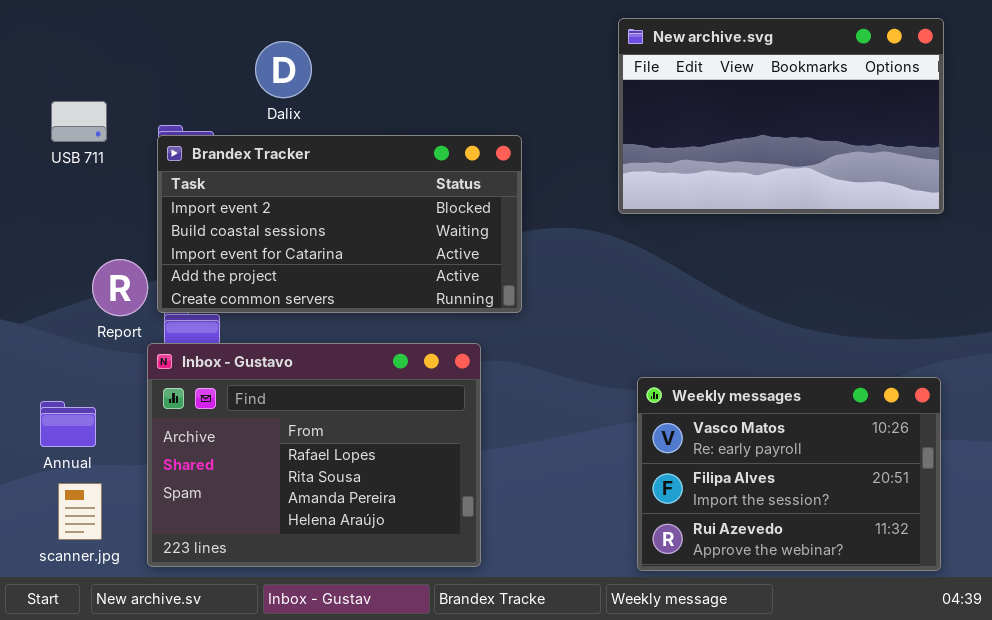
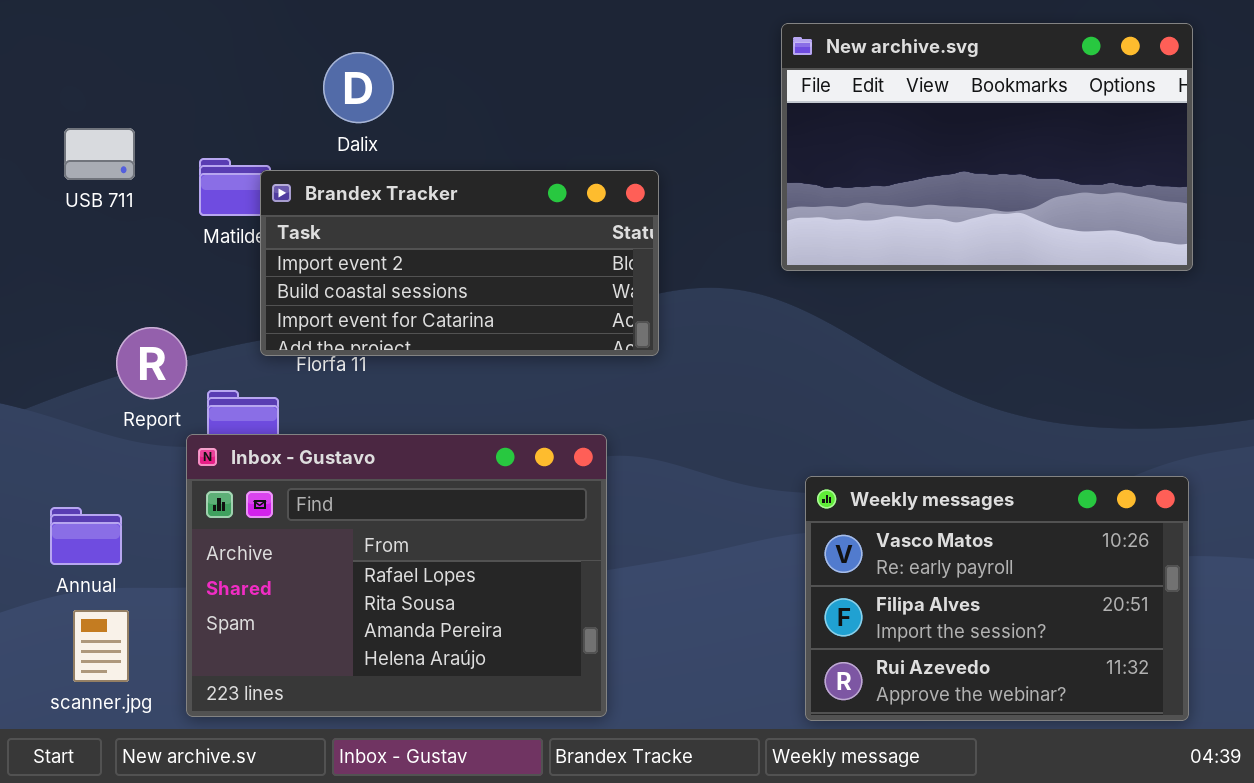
Brandex Tracker: [157,135,522,313] -> [260,170,659,356], resized

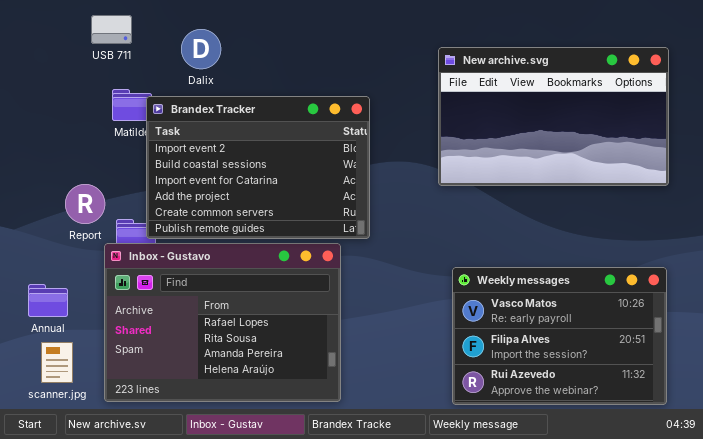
New archive.svg: [781,23,1193,271] -> [438,47,669,186], moved
USB 711: [64,128,135,180] -> [91,15,132,44], moved
Brandex Tracker: [260,170,659,356] -> [146,96,370,239], resized

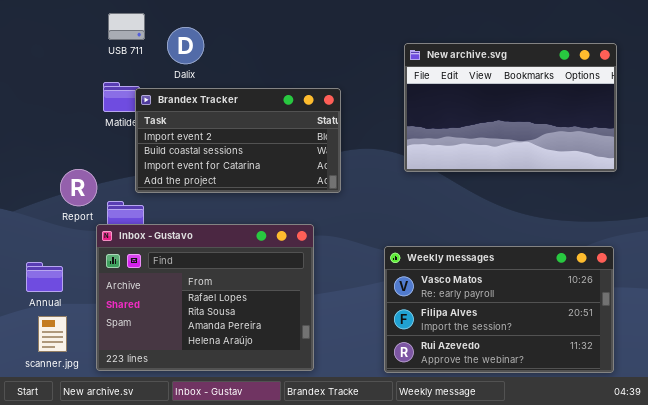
USB 711: [91,15,132,44] -> [108,13,145,40], moved
Brandex Tracker: [146,96,370,239] -> [135,88,341,193], resized
Weekly messages: [452,267,667,405] -> [384,246,614,373], resized

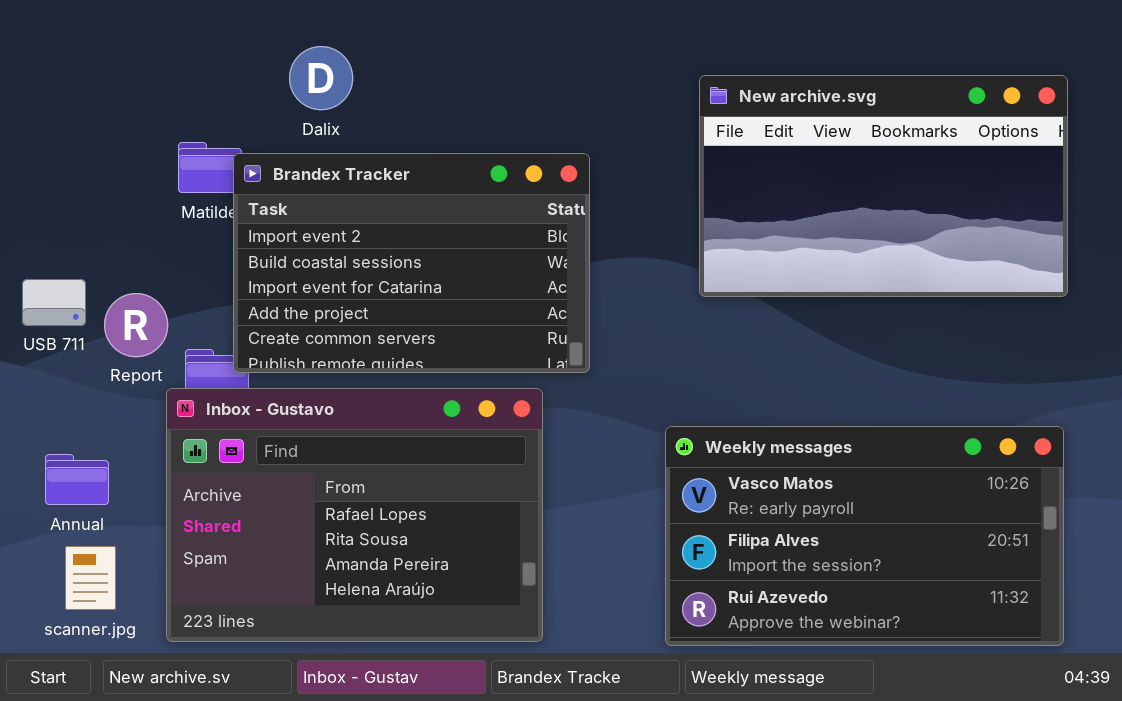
USB 711: [108,13,145,40] -> [22,279,86,326], moved
Brandex Tracker: [135,88,341,193] -> [233,153,590,373], resized

